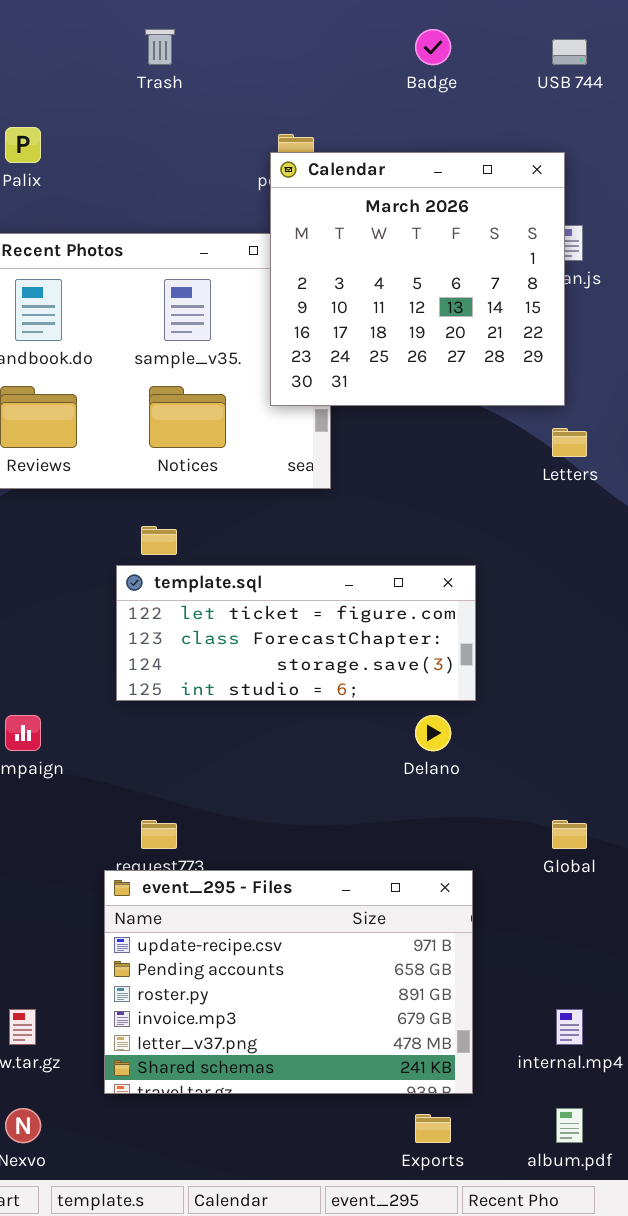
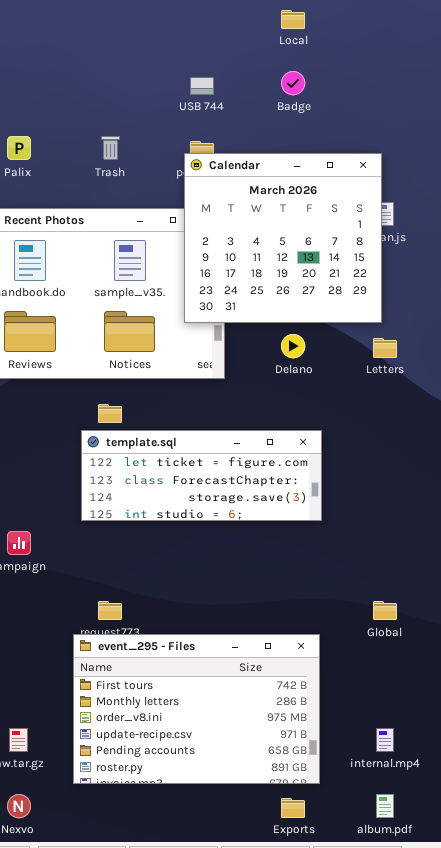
Trash: [145,29,175,65] -> [101,136,120,160], moved
USB 744: [552,39,587,65] -> [190,77,214,95], moved
Delano: [415,715,451,751] -> [281,334,305,358], moved
event_295 - Files: [104,870,473,1094] -> [73,634,320,784], scrolled up 3 rows

